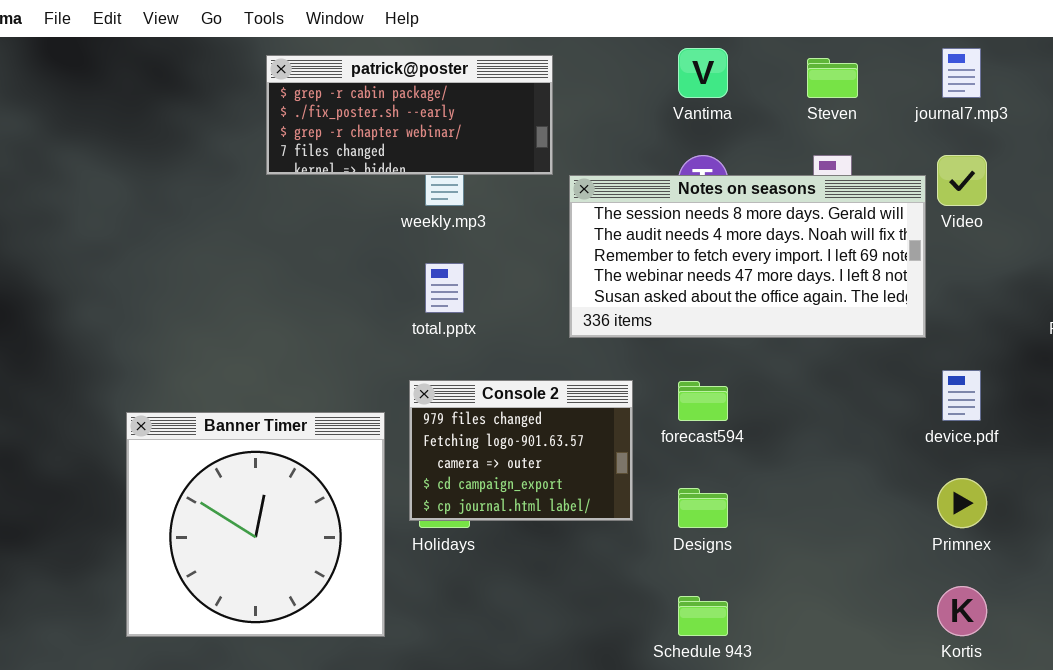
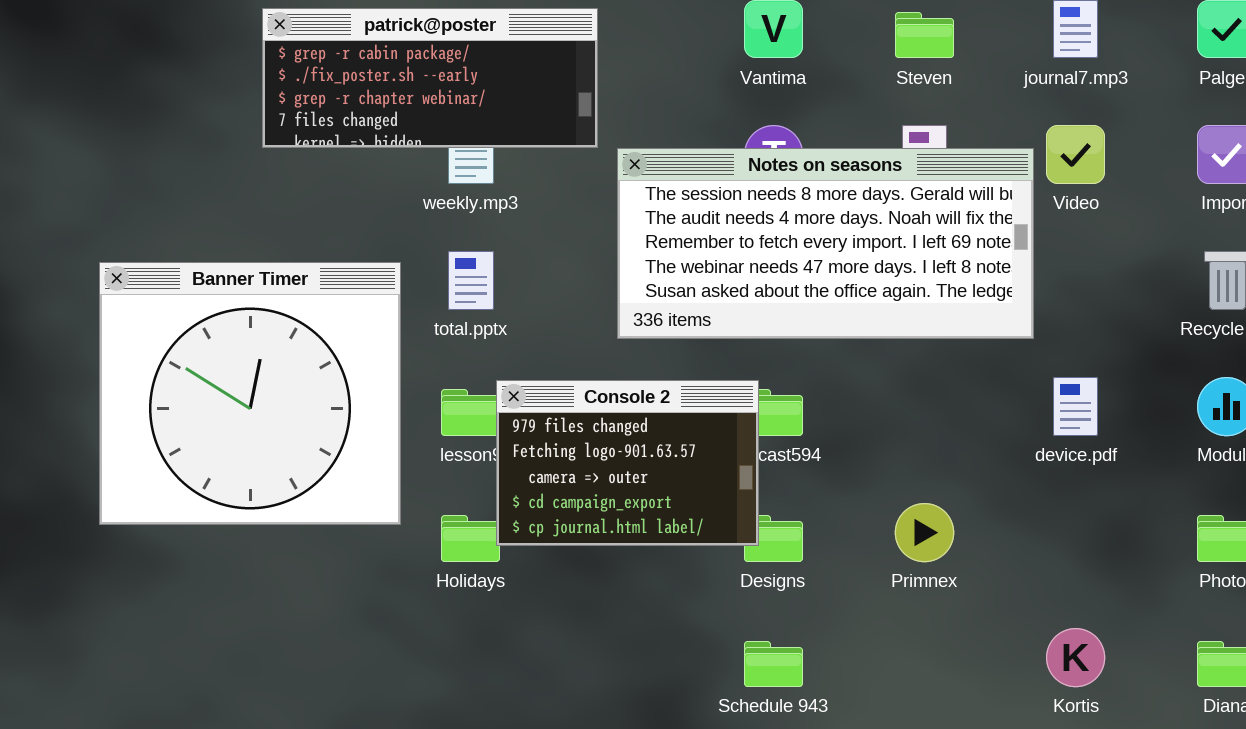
Console 2: [409,380,633,521] -> [496,380,759,546], moved
Banner Timer: [126,412,385,637] -> [99,262,401,525], moved
Primnex: [937,478,987,528] -> [895,503,954,562], moved

